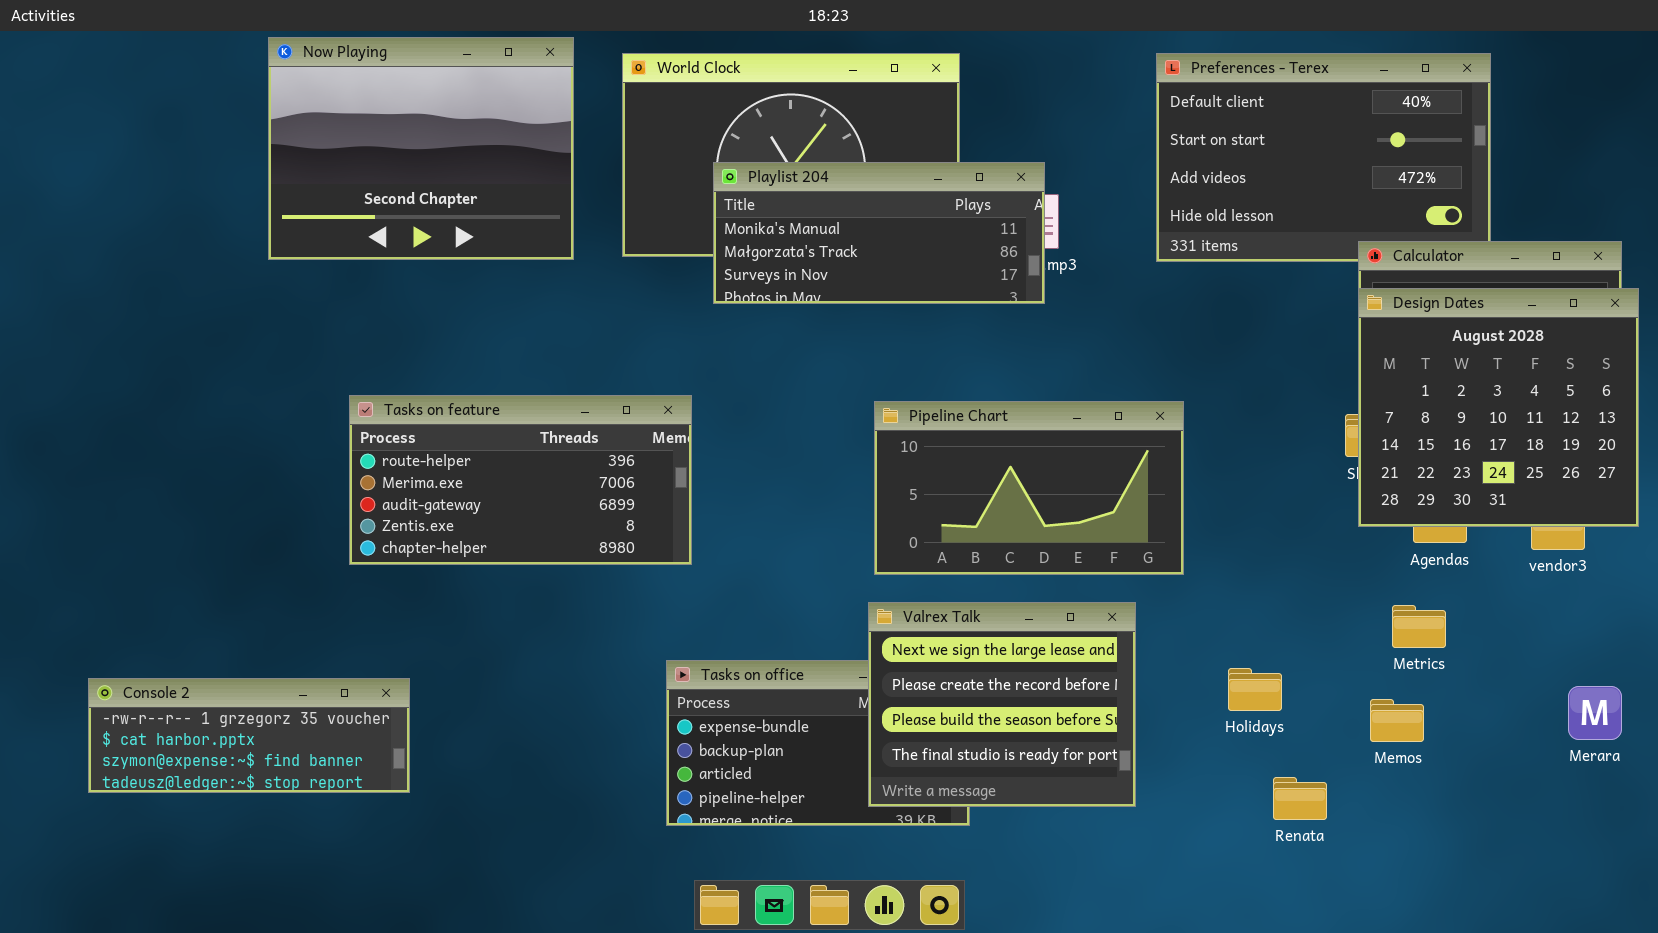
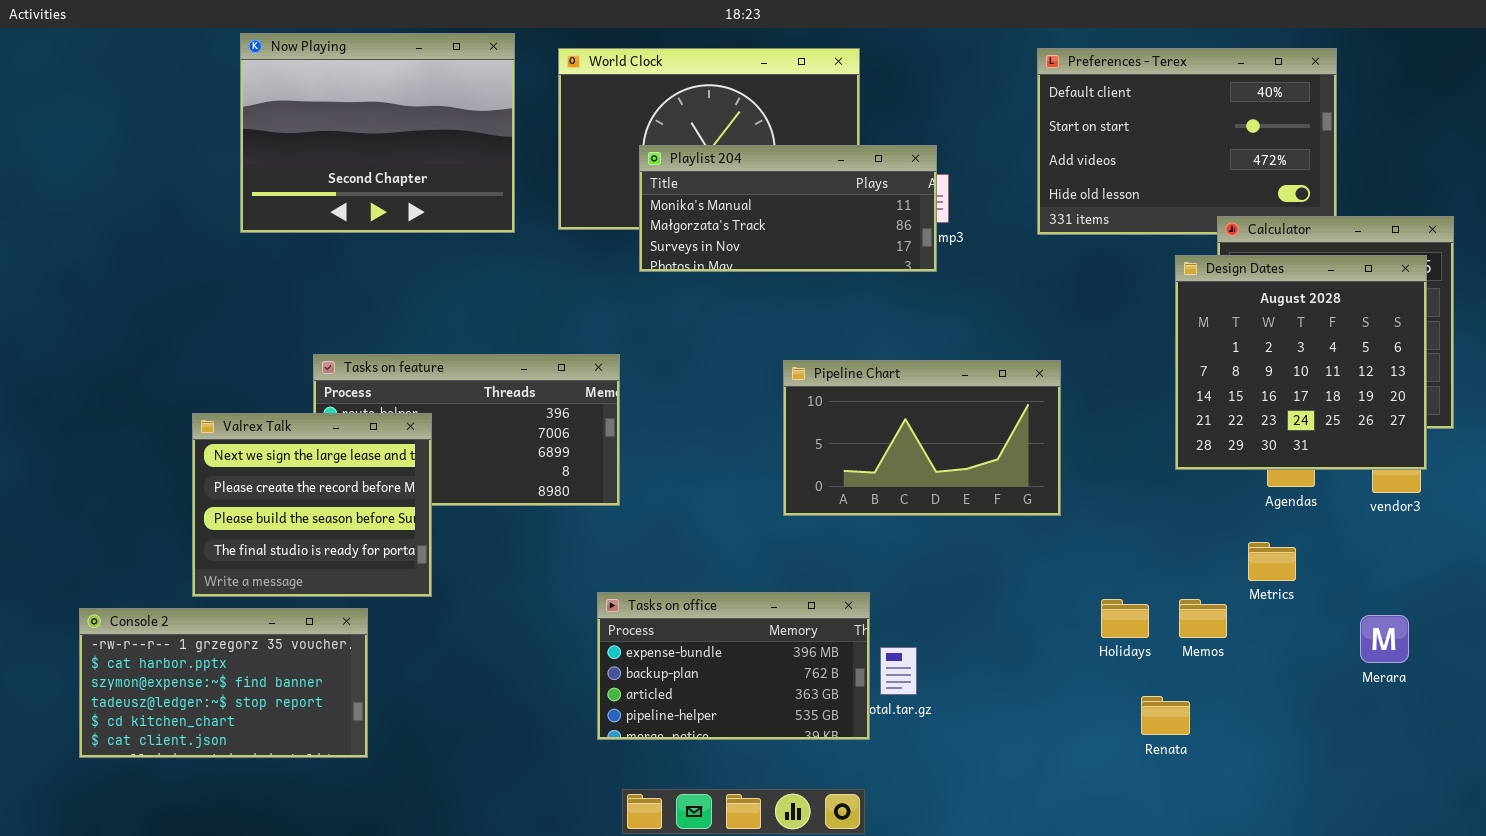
Design Dates: [1358,288,1639,527] -> [1175,255,1427,470], moved
Valrex Talk: [868,602,1136,807] -> [192,413,432,597], moved
Console 2: [88,678,410,793] -> [79,608,368,758], resized
Merara: [1568,686,1622,740] -> [1360,615,1409,663], moved
Memos: [1370,699,1424,742] -> [1179,599,1227,638], moved

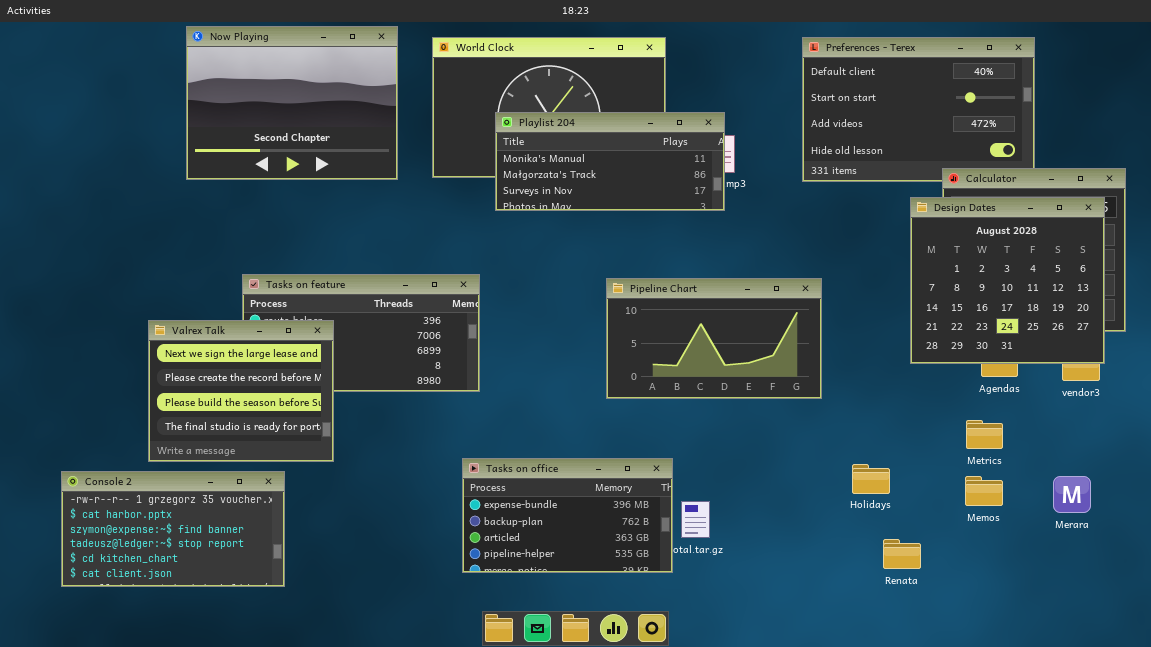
Memos: [1179,599,1227,638] -> [965,476,1003,506], moved

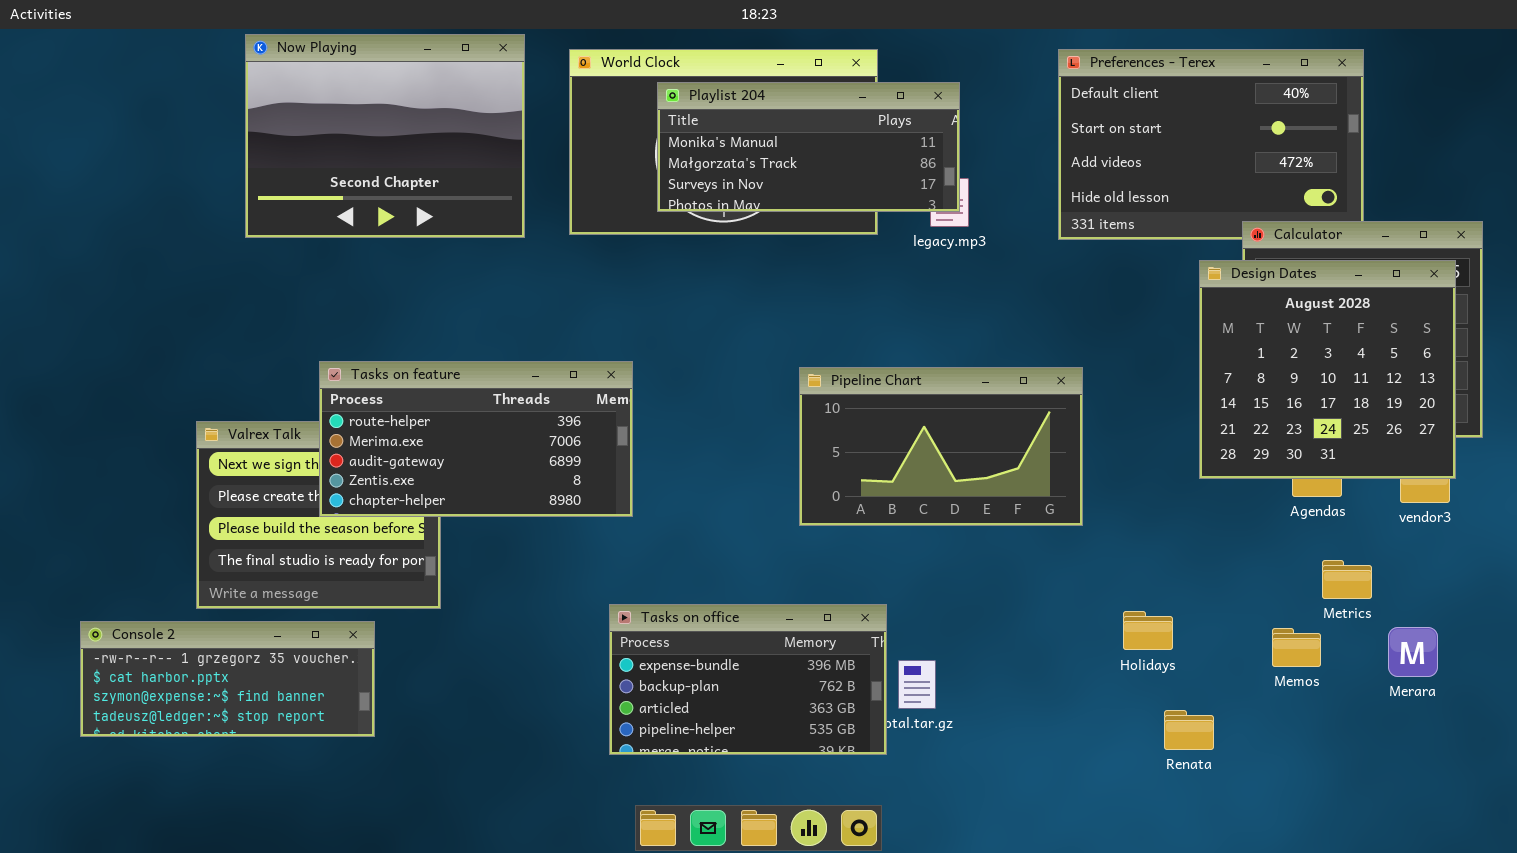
Playlist 204: [495,112,725,211] -> [657,82,960,212], moved
Tasks on feature: [242,274,480,392] -> [319,361,633,517], raised
Metrics: [966,420,1003,449] -> [1322,560,1372,599], moved
Console 2: [61,471,285,587] -> [80,621,375,737], resized

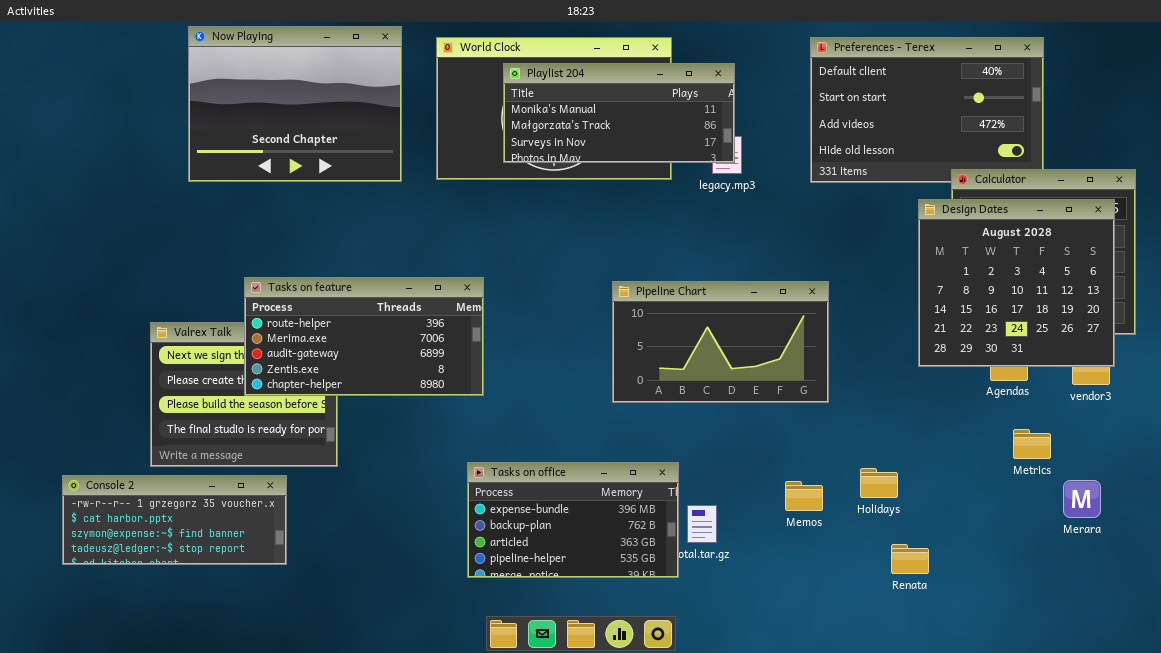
Memos: [1272,628,1321,667] -> [785,481,823,511], moved

